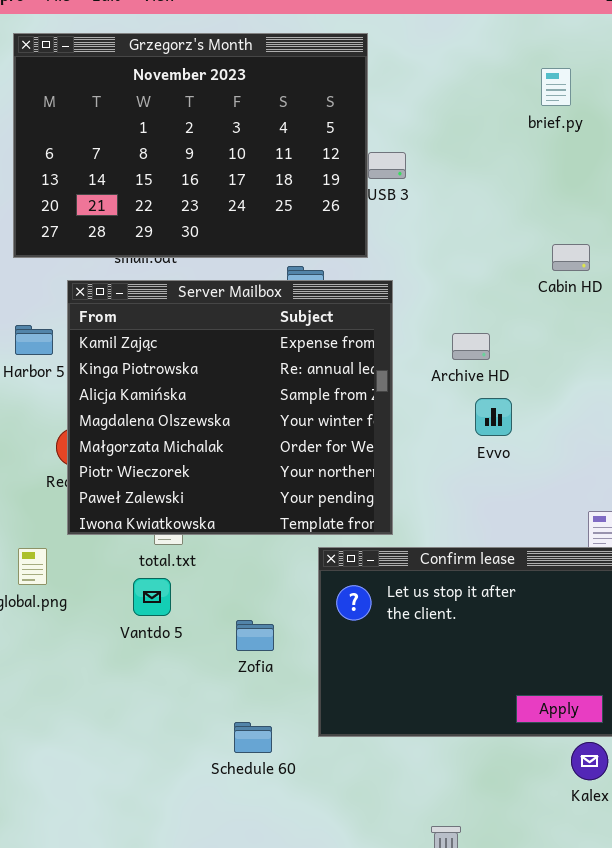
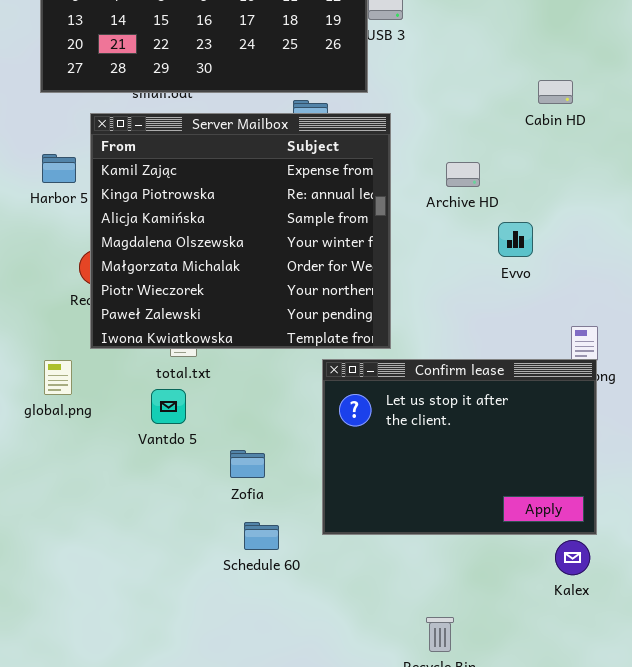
Evvo: [475,398,512,436] -> [498,222,533,257], moved
Zofia: [236,620,274,651] -> [230,450,265,478], moved

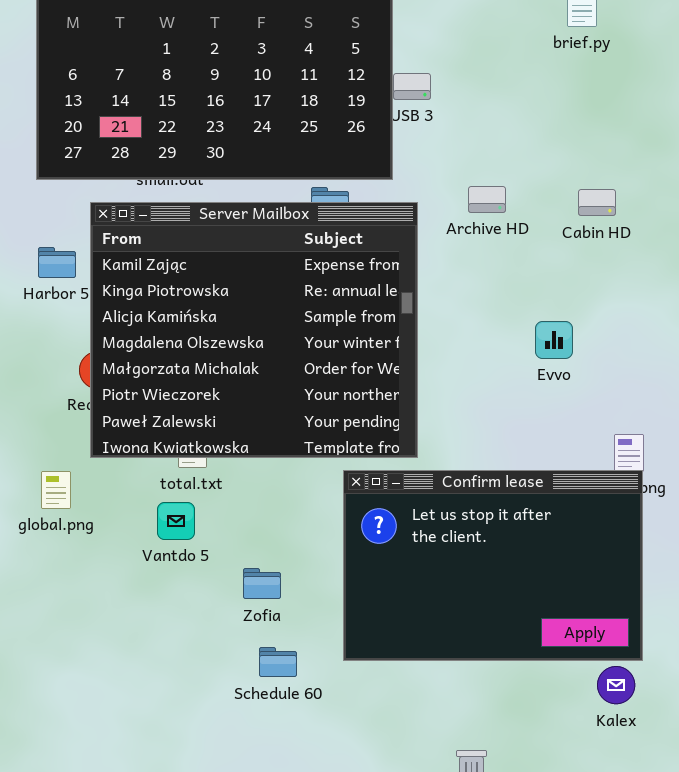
Cabin HD: [538,80,573,104] -> [578,189,616,216], moved
Archive HD: [446,162,480,187] -> [468,186,506,213], moved

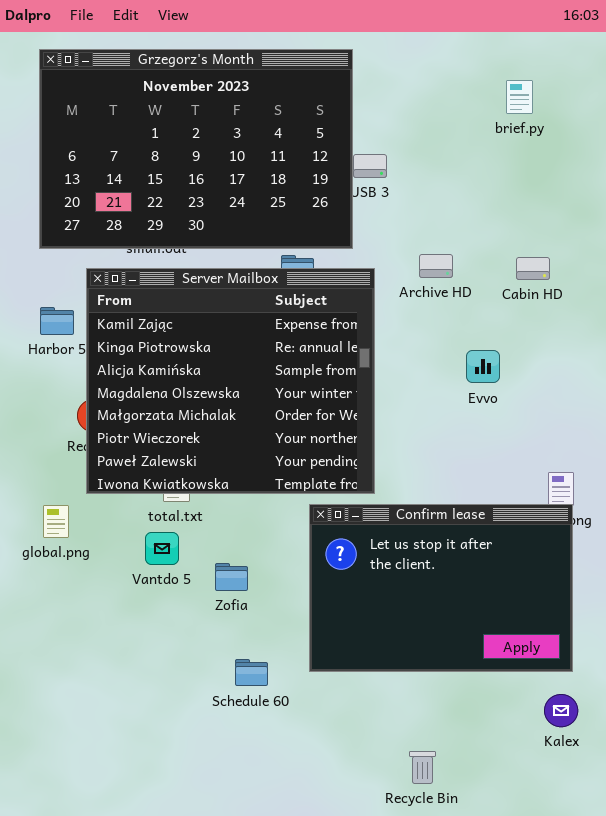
Evvo: [535,321,573,359] -> [466,350,500,383], moved
Zofia: [243,568,281,599] -> [215,563,248,591], moved
Kalex: [597,666,635,704] -> [544,694,578,727], moved

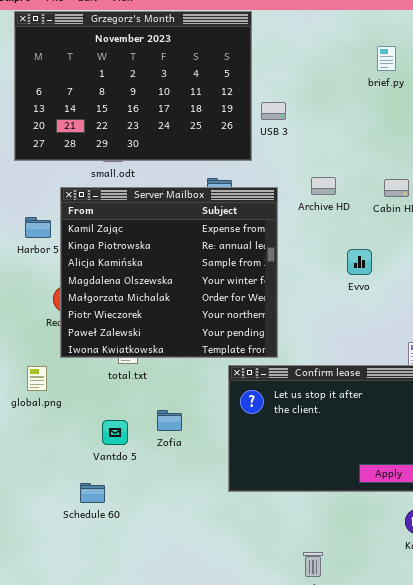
Grzegorz's Month: [39,49,353,249] -> [14,11,252,161], moved
Vantdo 5: [145,532,179,565] -> [102,420,128,445], moved
Schedule 60: [235,659,268,686] -> [80,483,105,503], moved

